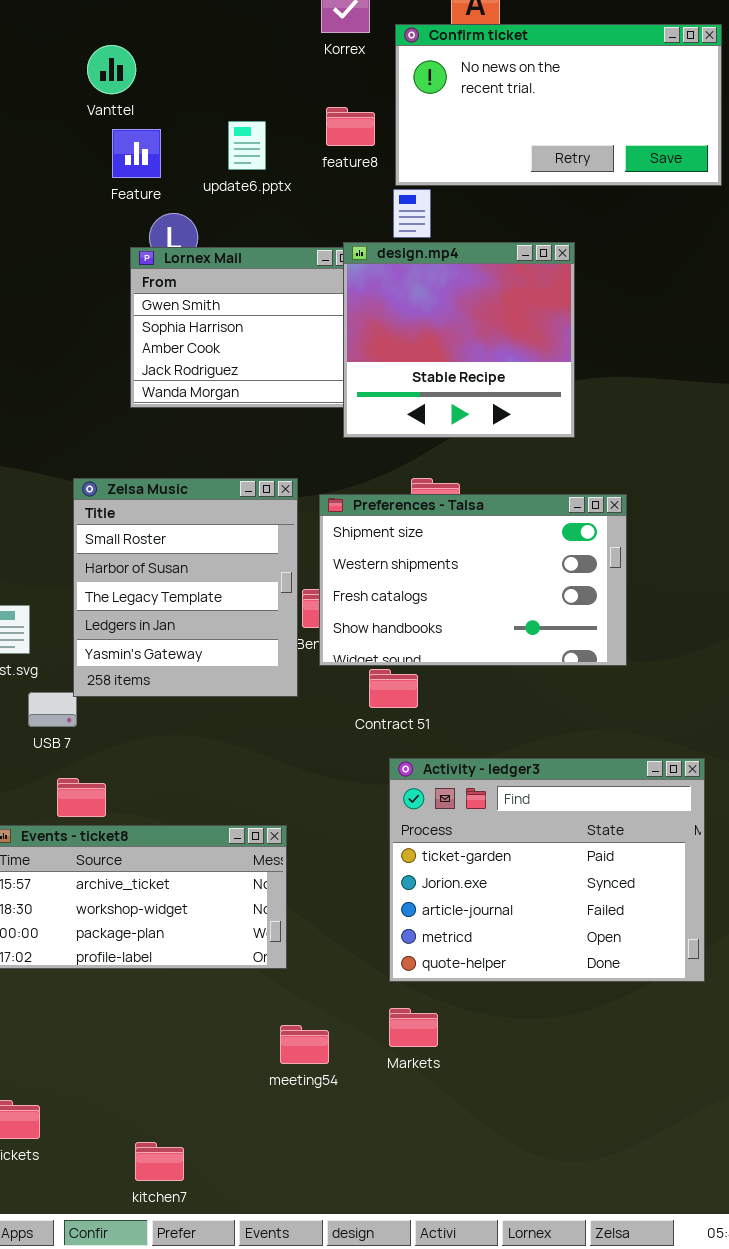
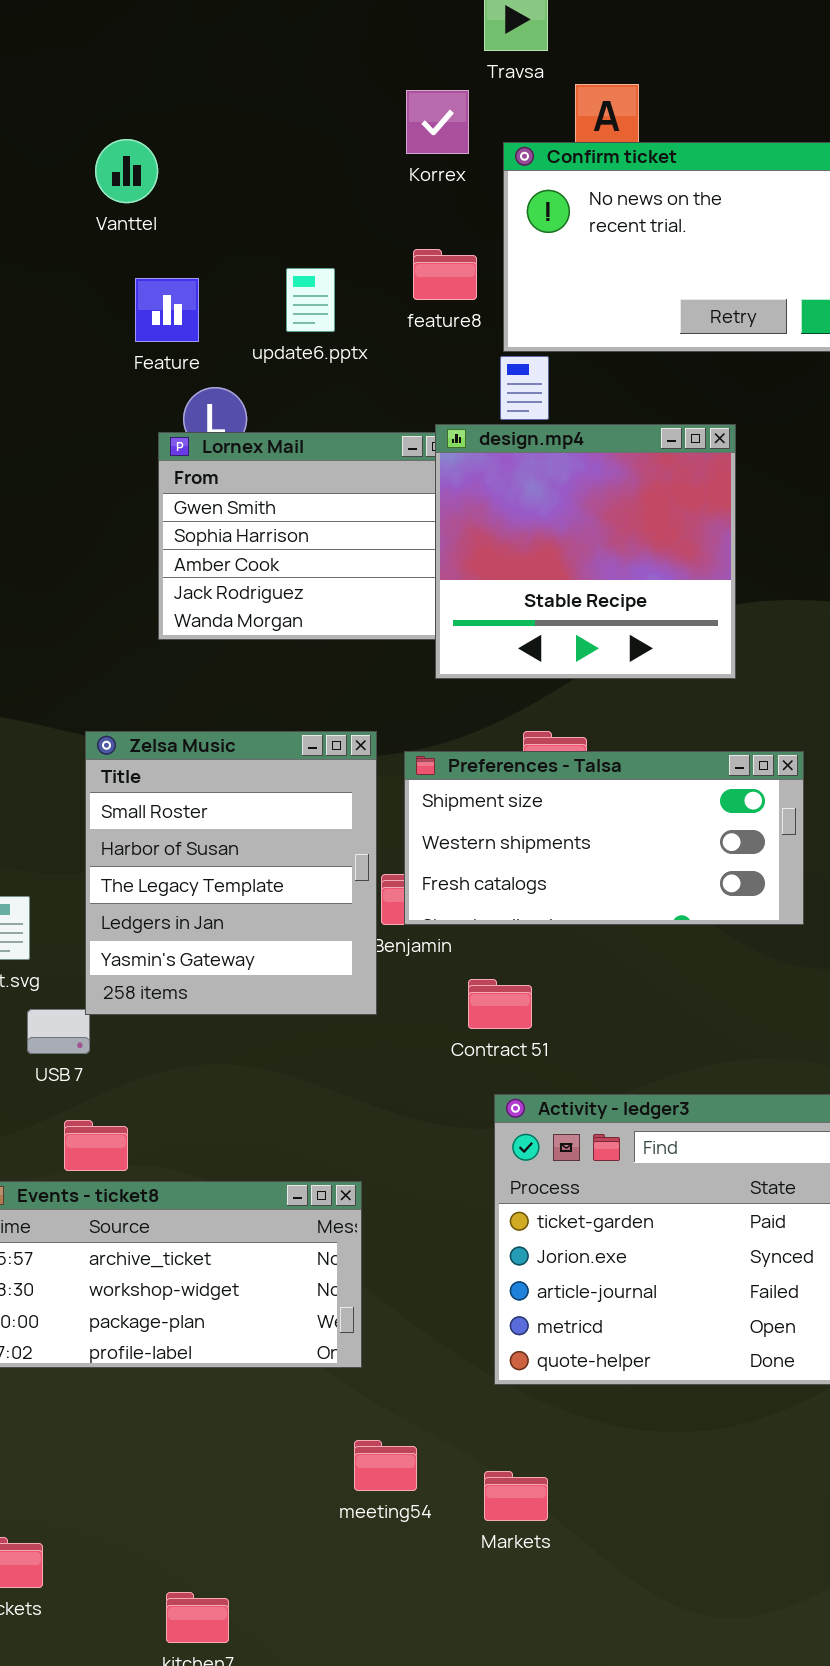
Vanttel: [87,45,136,94] -> [95,139,158,203], moved
Preferences - Talsa: [319,494,627,666] -> [404,751,804,925], resized
Markets: [389,1008,438,1047] -> [484,1471,548,1521], moved

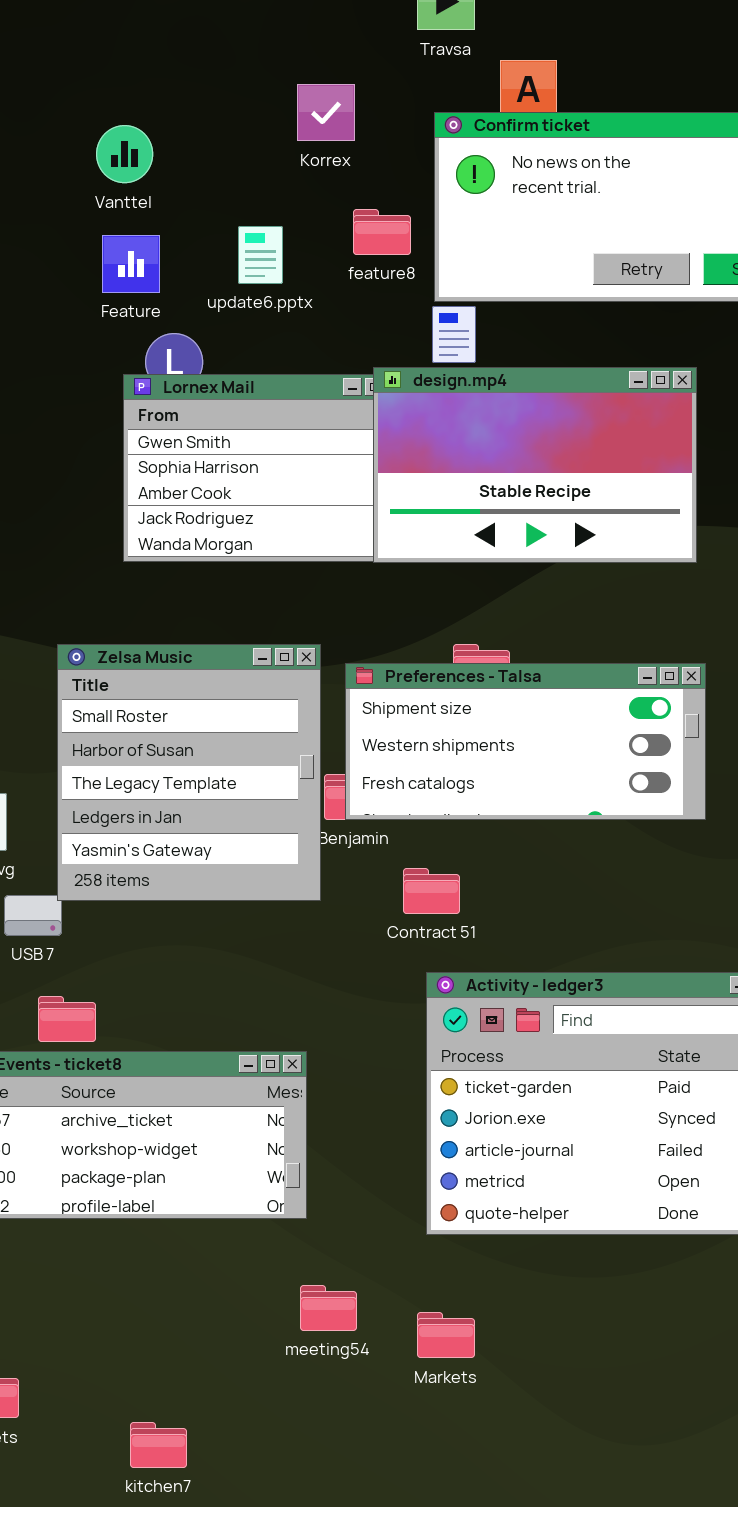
Korrex: [406,90,469,154] -> [297,84,355,141], moved
Vanttel: [95,139,158,203] -> [96,125,153,183], moved
design.mp4: [435,424,736,679] -> [373,367,697,563], resized

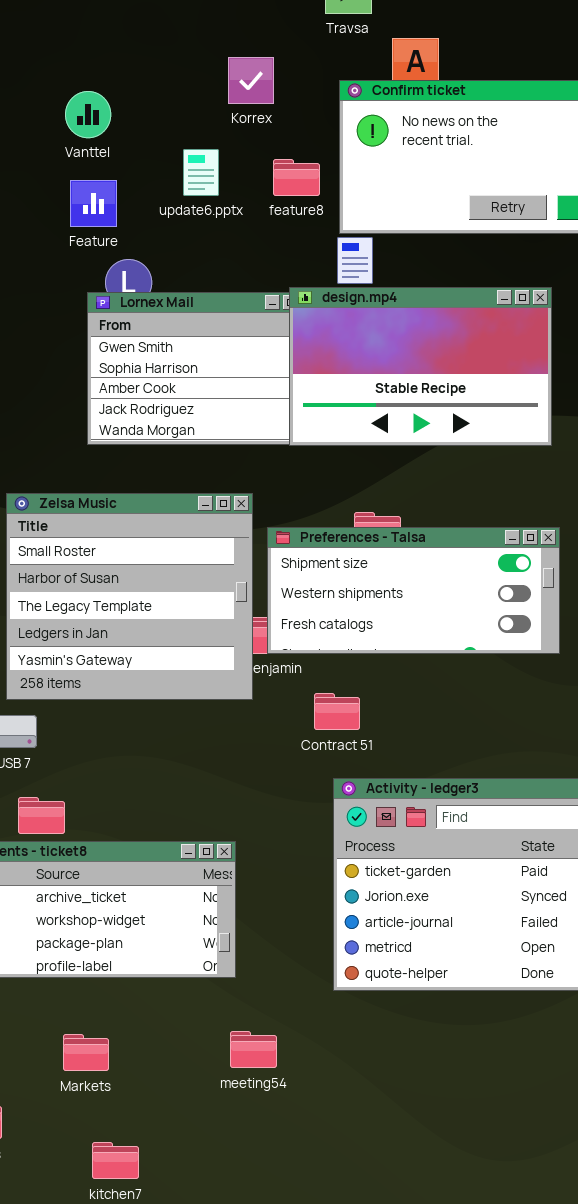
update6.pptx: [238,226,283,284] -> [183,149,219,196], moved
Zelsa Music: [57,644,321,901] -> [6,493,253,700], moved, resized
Markets: [417,1312,475,1358] -> [63,1034,109,1071], moved

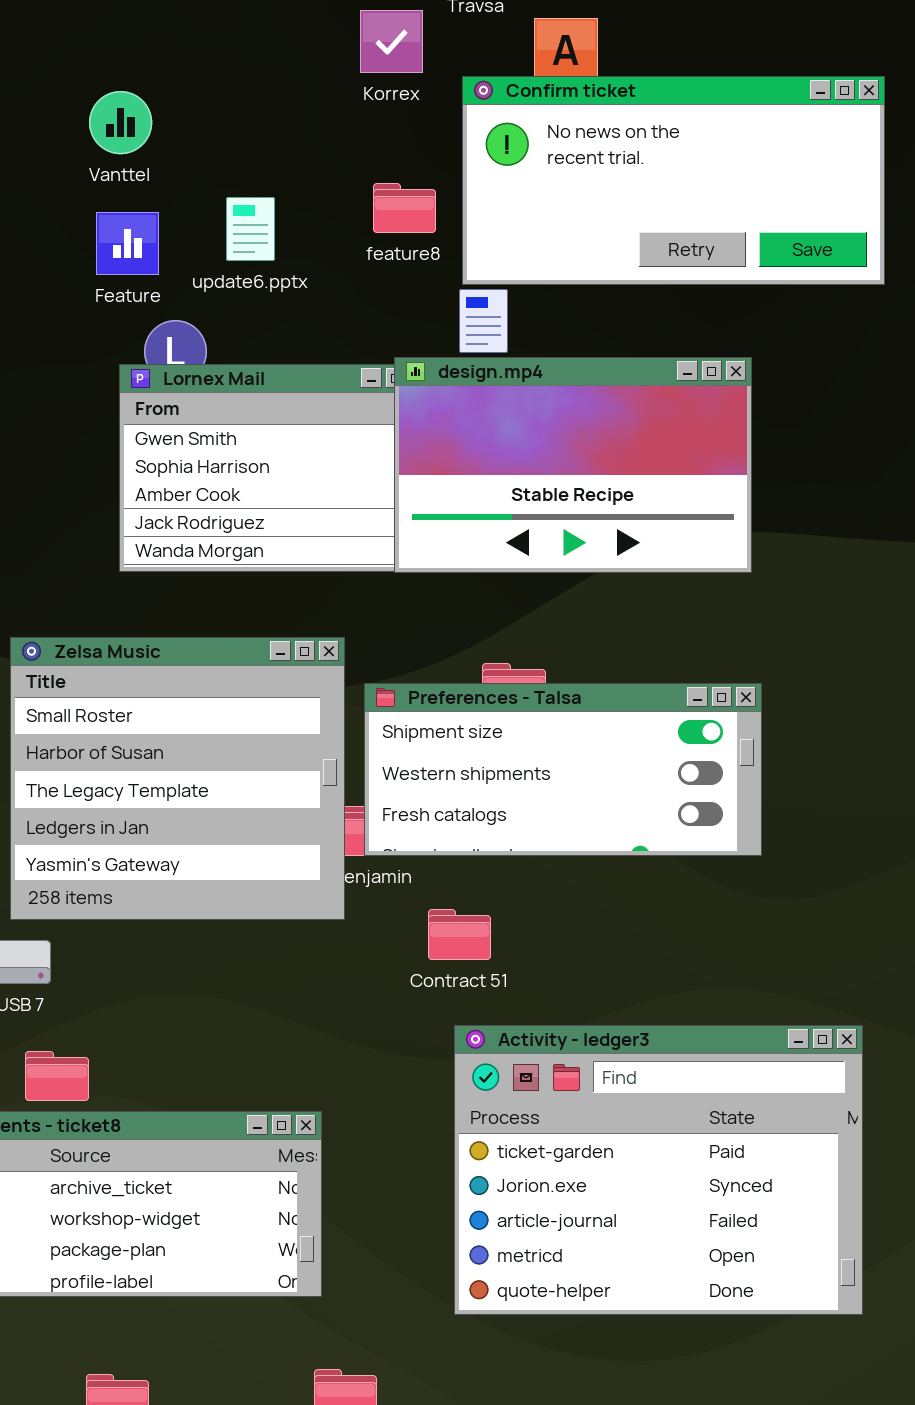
Korrex: [228,57,274,104] -> [360,10,423,73], moved
update6.pptx: [183,149,219,196] -> [226,197,275,261], moved

